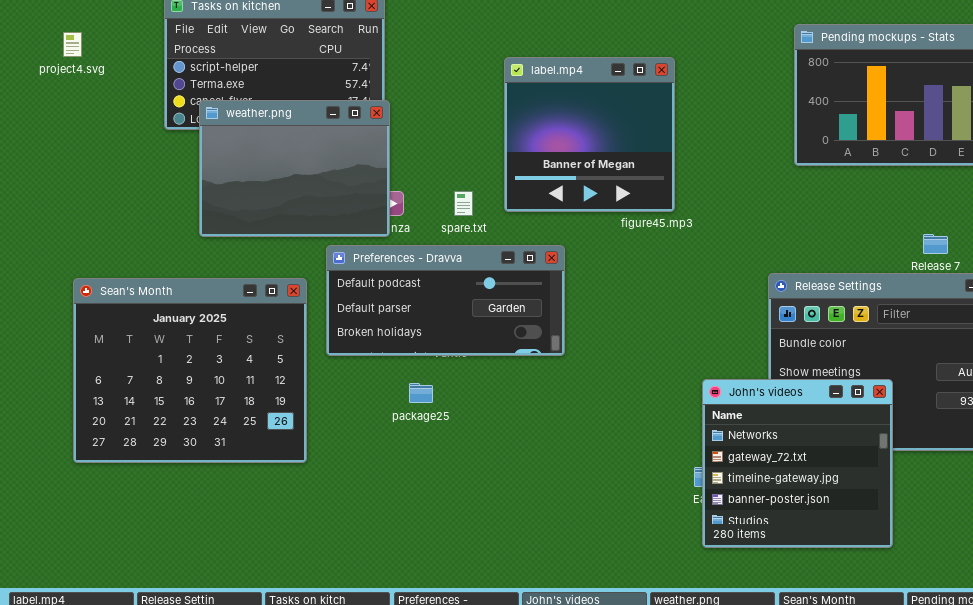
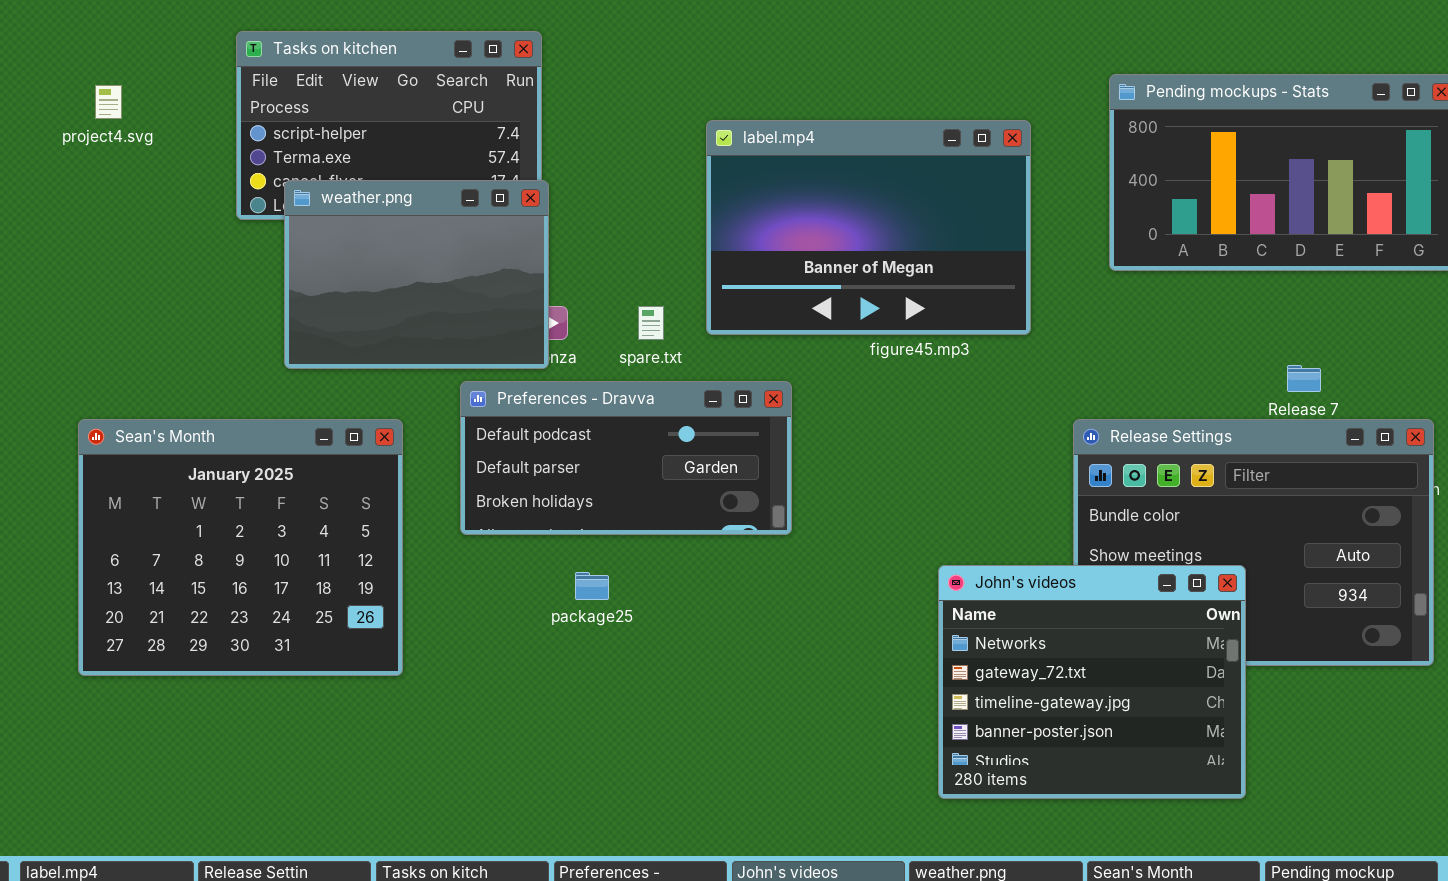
label.mp4: [504,57,675,212] -> [706,120,1031,335], resized
Sean's Month: [73,278,307,463] -> [78,419,403,676], moved
John's videos: [702,379,893,548] -> [938,565,1246,799], resized

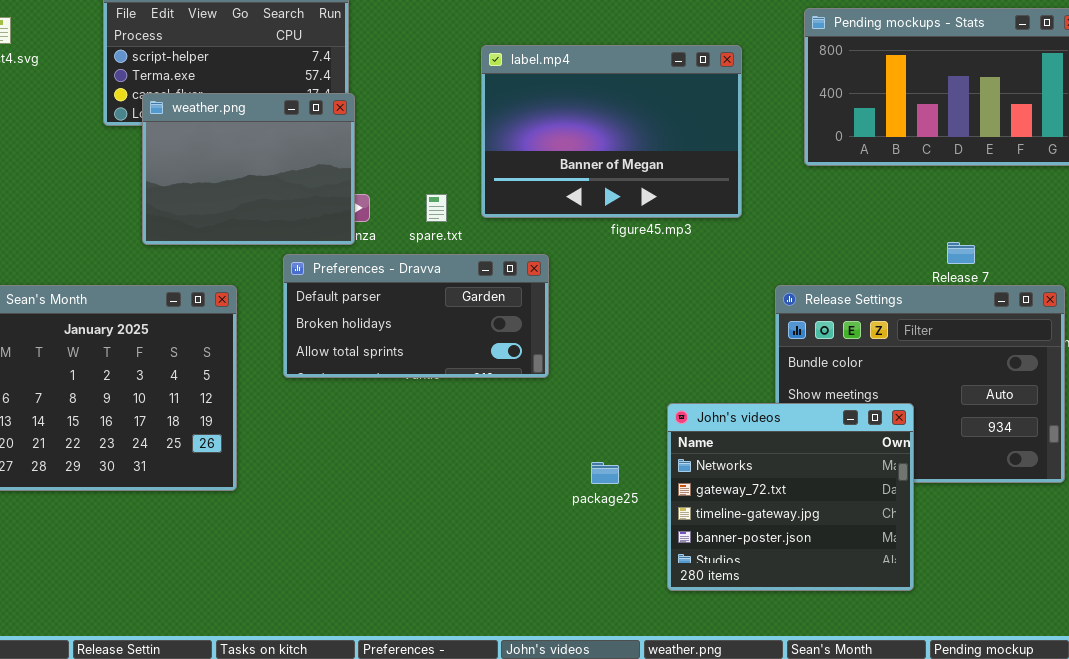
Preferences - Dravva: [460,381,792,535] -> [283,254,549,378], scrolled down 1 row
package25: [575,572,609,600] -> [591,462,619,484], moved

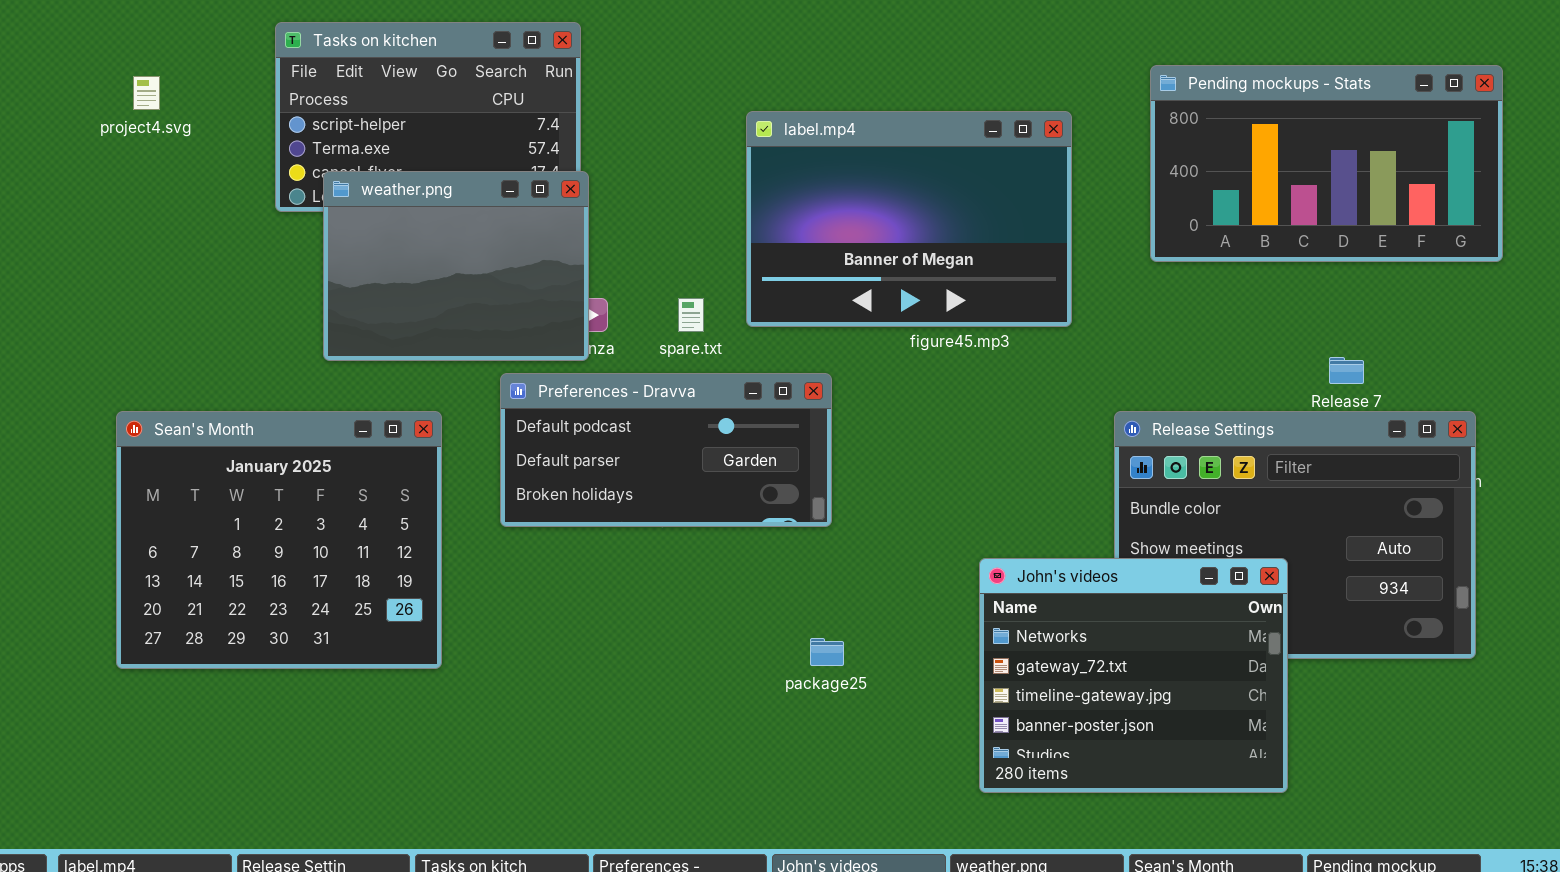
Preferences - Dravva: [283,254,549,378] -> [500,373,832,527], scrolled up 1 row
package25: [591,462,619,484] -> [810,638,844,666], moved

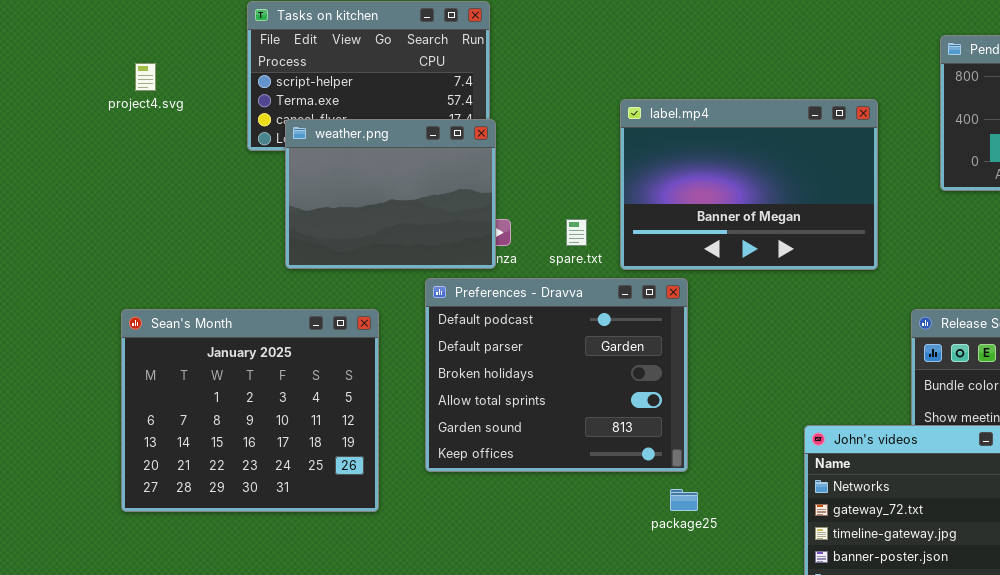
project4.svg: [133,76,160,110] -> [135,63,156,91], moved
label.mp4: [746,111,1072,327] -> [620,99,878,270], moved
Preferences - Dravva: [500,373,832,527] -> [425,278,688,472], resized

